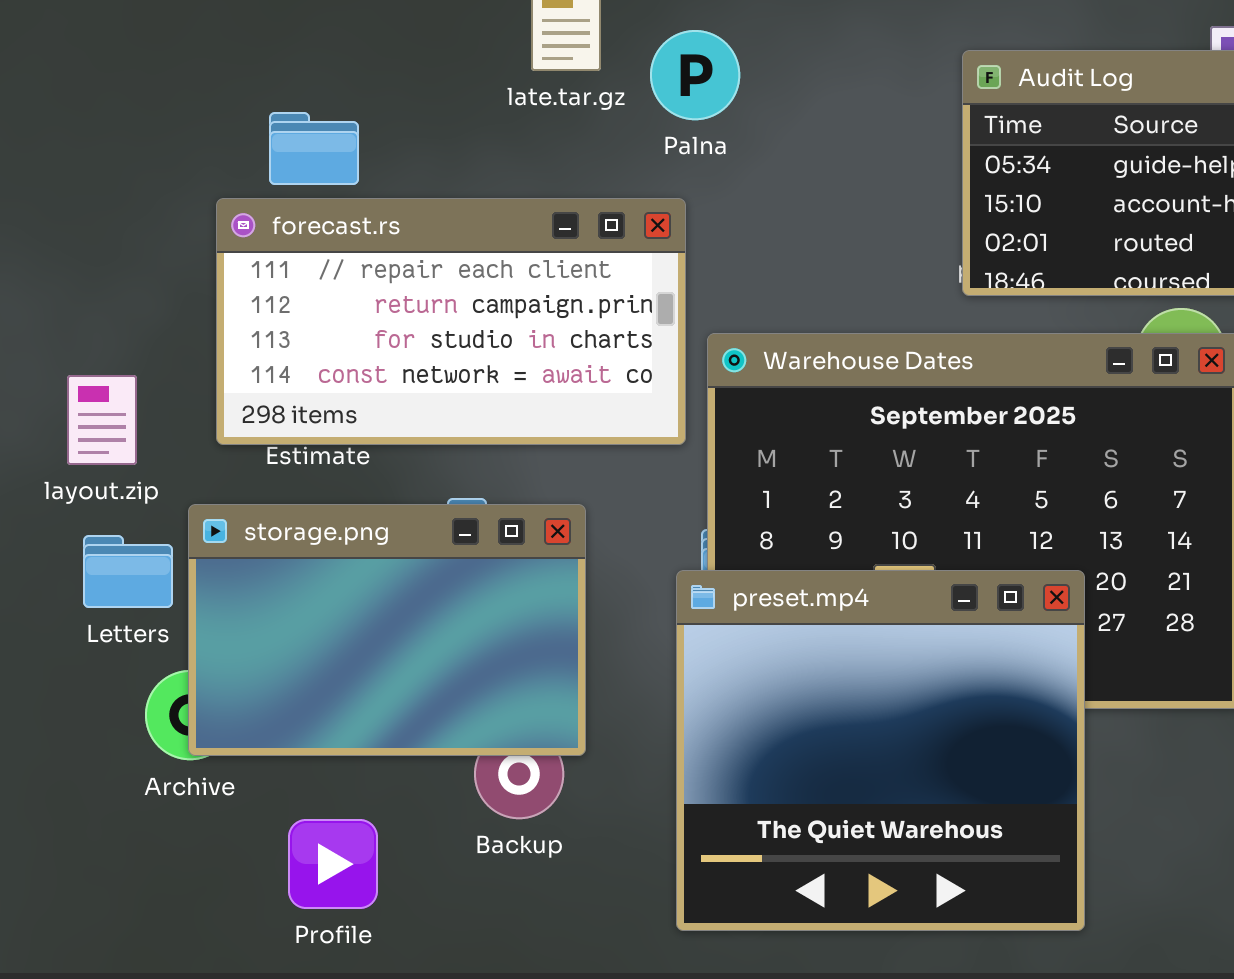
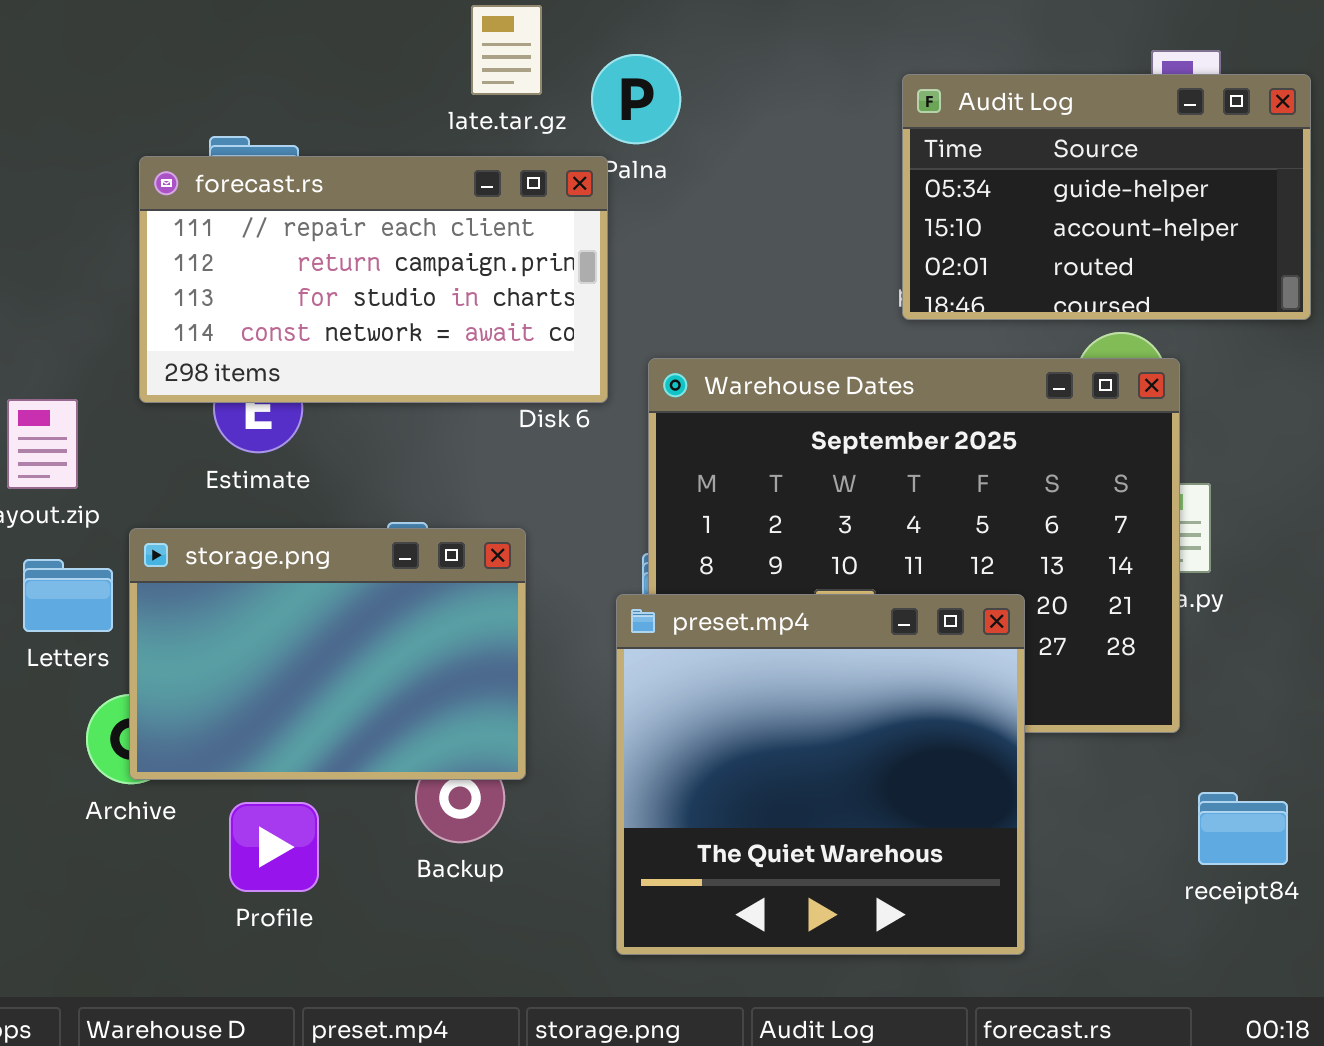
forecast.rs: [216,198,686,445] -> [139,156,608,403], moved
Profile: [288,819,378,909] -> [229,802,319,892], moved

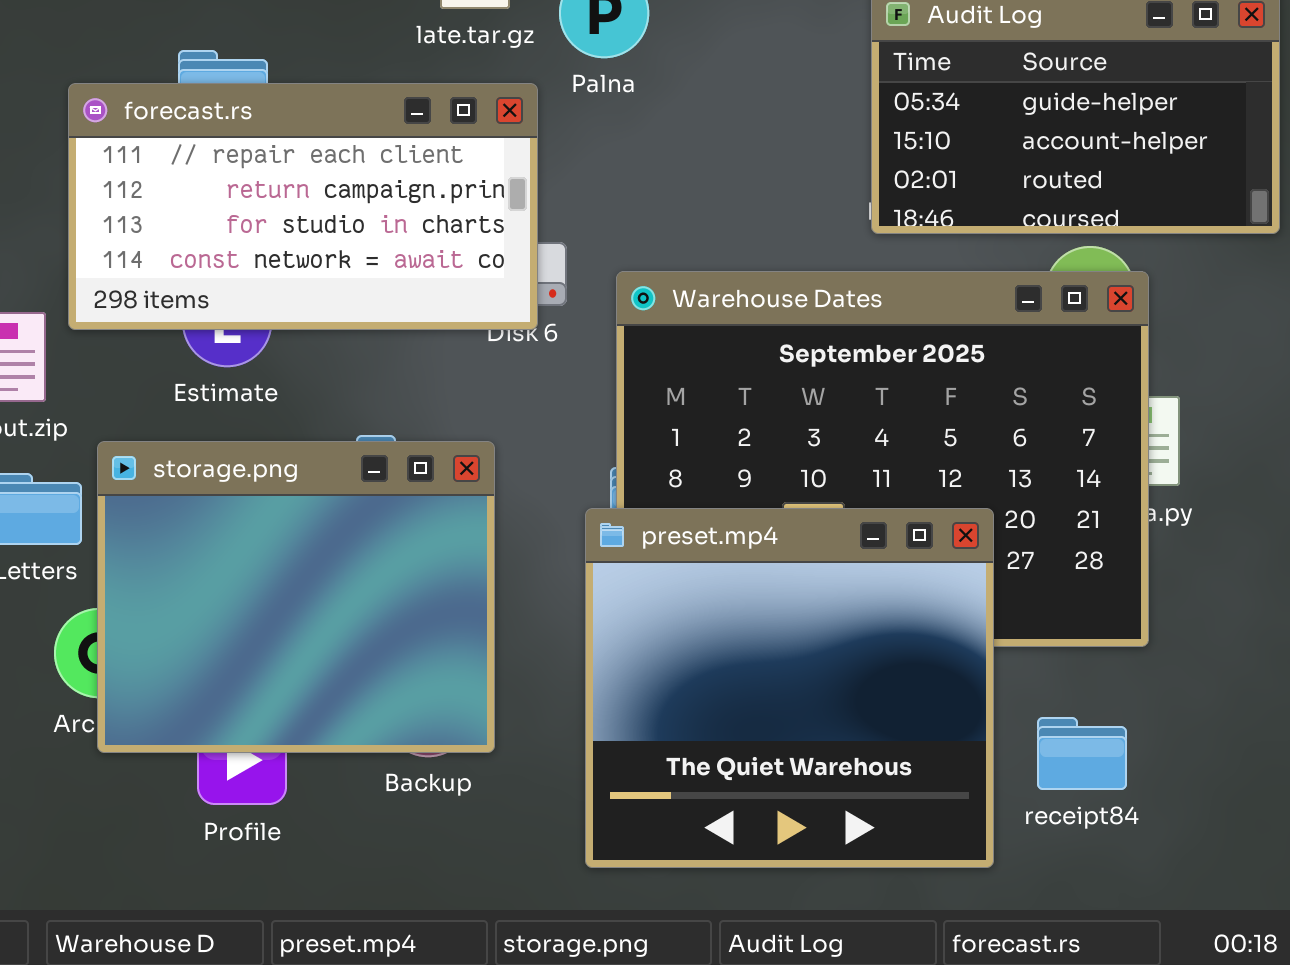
forecast.rs: [139,156,608,403] -> [68,83,538,330], moved
storage.png: [129,528,526,780] -> [97,441,495,753], resized
receipt84: [1198,792,1288,865] -> [1037,717,1127,790], moved

